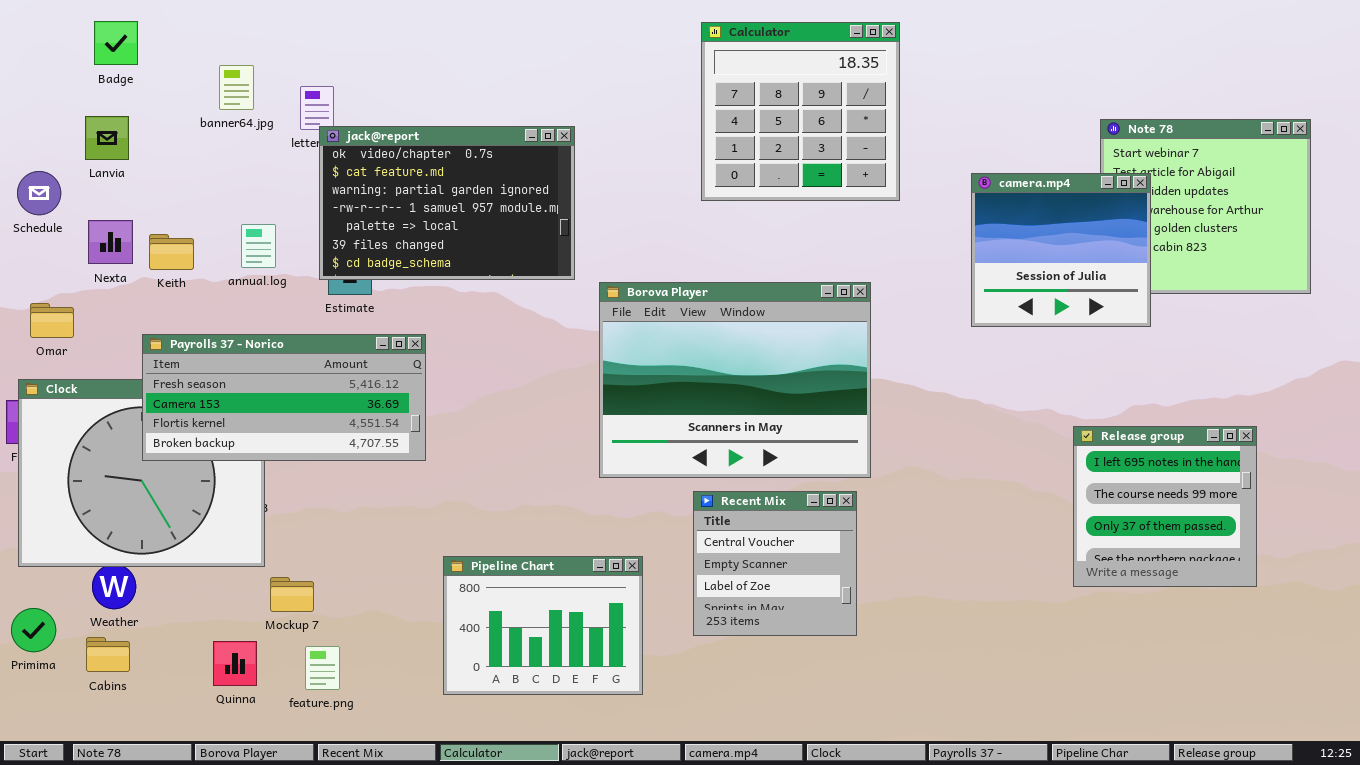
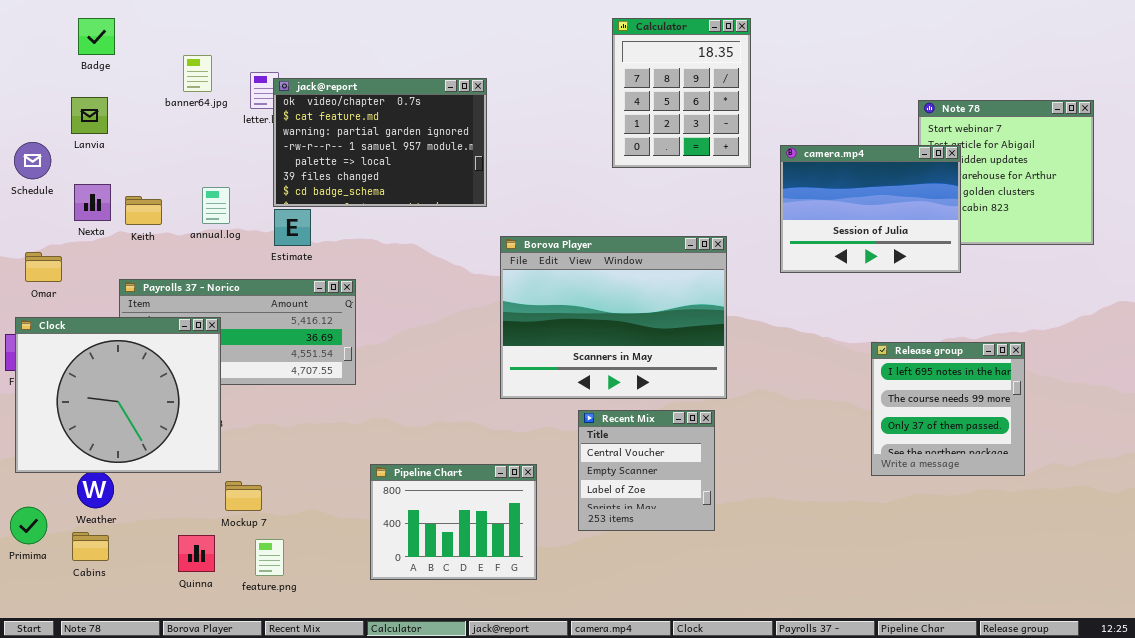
Calculator: [701,22,900,201] -> [612,18,751,168], resized
jack@report: [319,126,575,280] -> [273,78,487,207], moved
camera.mp4: [971,173,1151,327] -> [780,145,961,273], resized
Clock: [18,379,265,567] -> [15,317,221,473], raised
Release group: [1073,426,1257,587] -> [871,342,1025,476], moved

